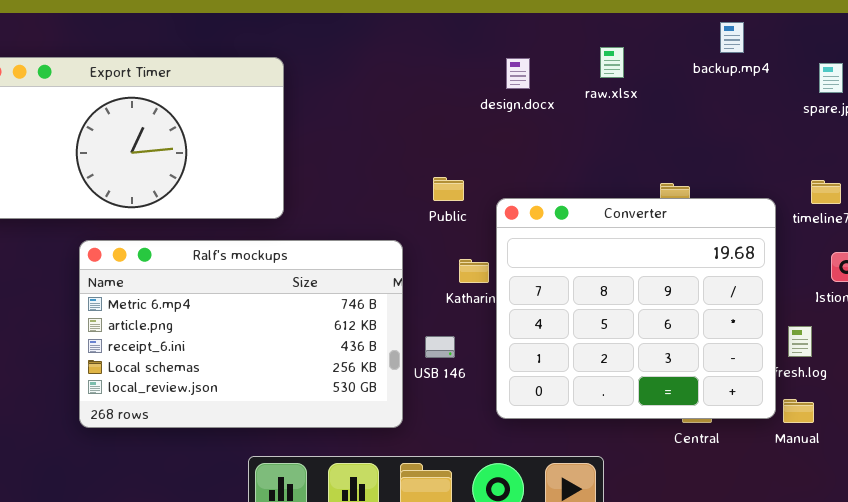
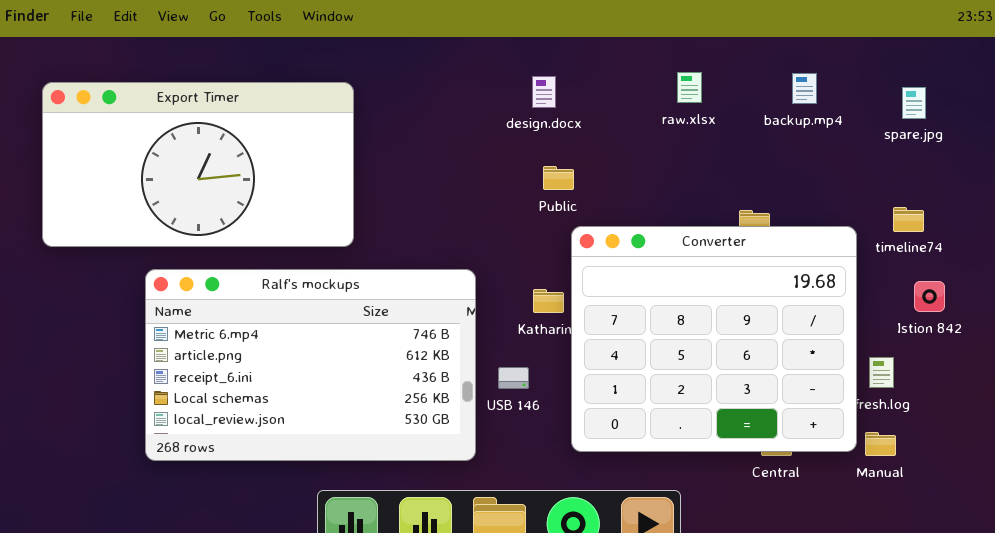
backup.mp4: [720,22,744,53] -> [792,73,817,104], moved
design.docx: [506,58,530,89] -> [532,76,556,108], moved
Public: [433,177,464,201] -> [543,166,574,190], moved

